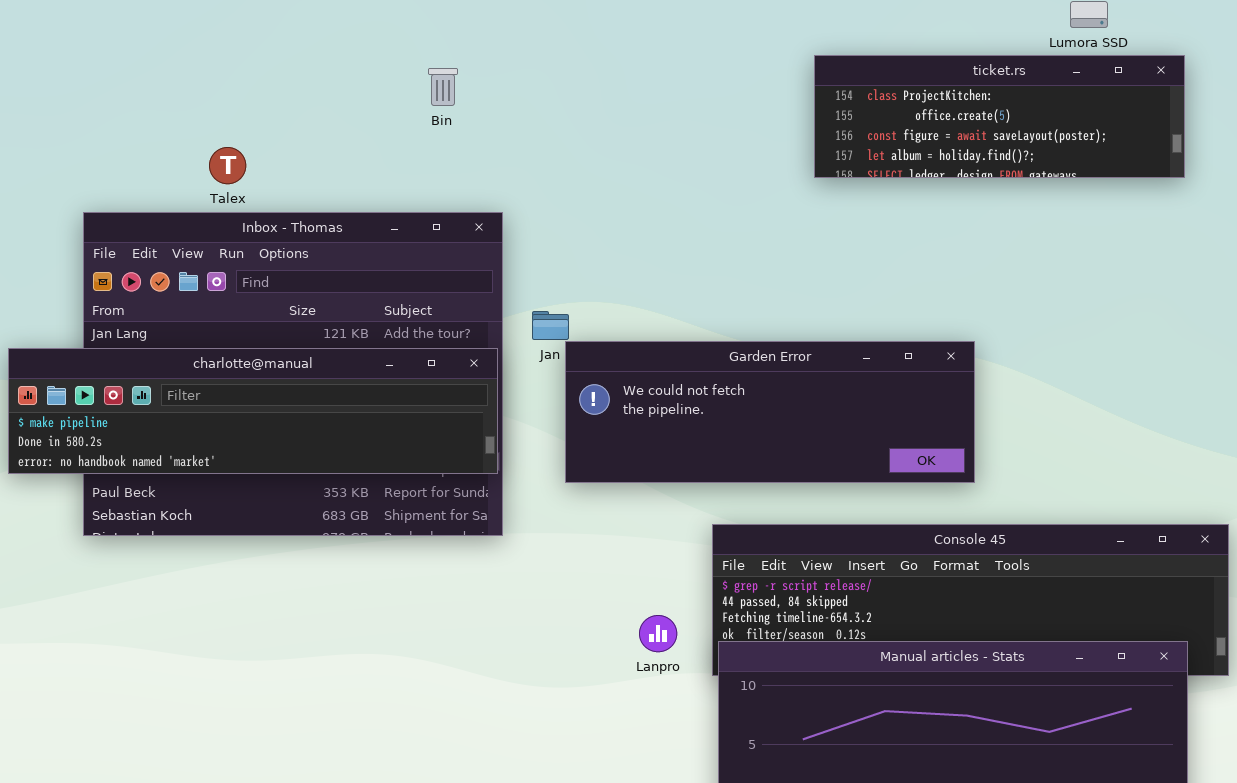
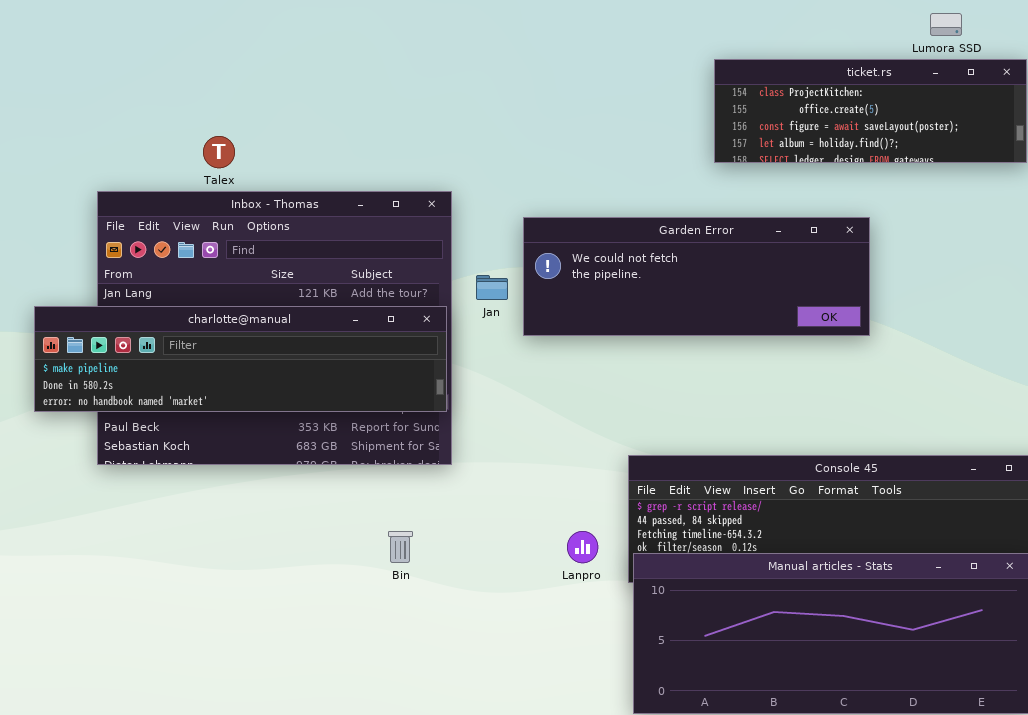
Bin: [428,68,458,106] -> [388,531,413,563], moved
Garden Error: [565,341,975,483] -> [523,217,870,336], moved

